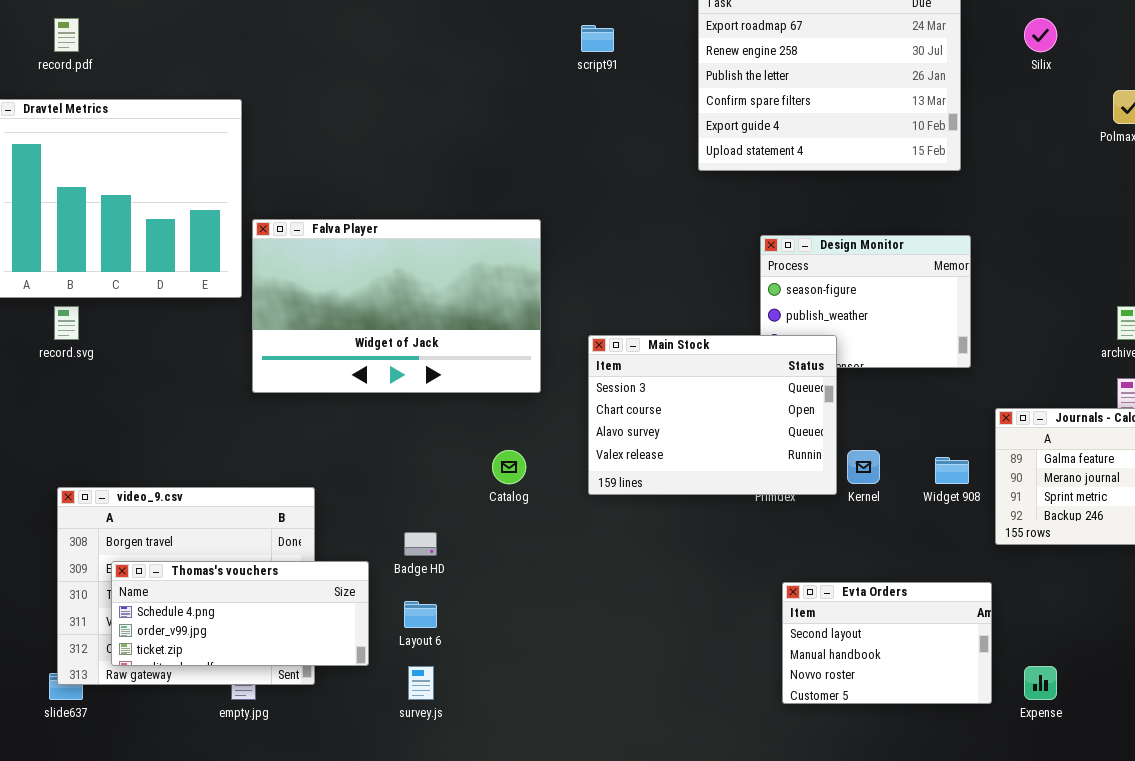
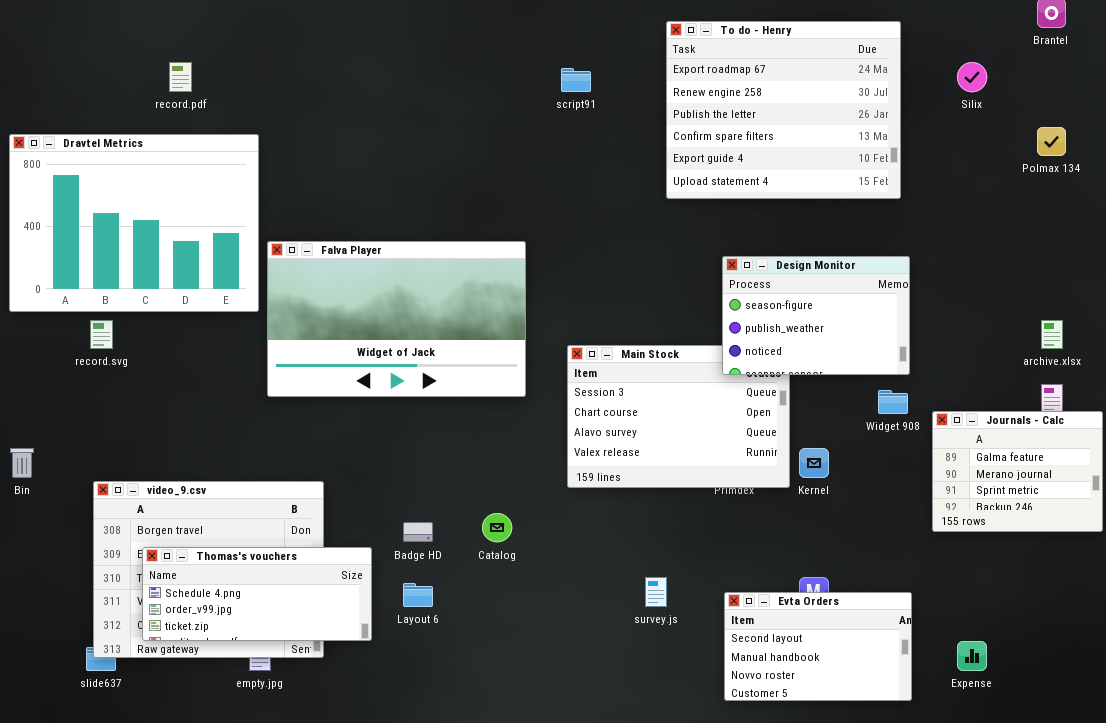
record.pdf: [54,18,79,52] -> [169,62,192,92], moved
Design Monitor: [760,235,971,368] -> [722,256,910,375], raised
Catalog: [492,450,526,484] -> [482,513,512,542], moved
Widget 908: [935,457,969,484] -> [878,390,908,414], moved
Evta Orders: [782,582,992,704] -> [724,592,912,701], moved
survey.js: [408,666,434,700] -> [645,577,667,607], moved

